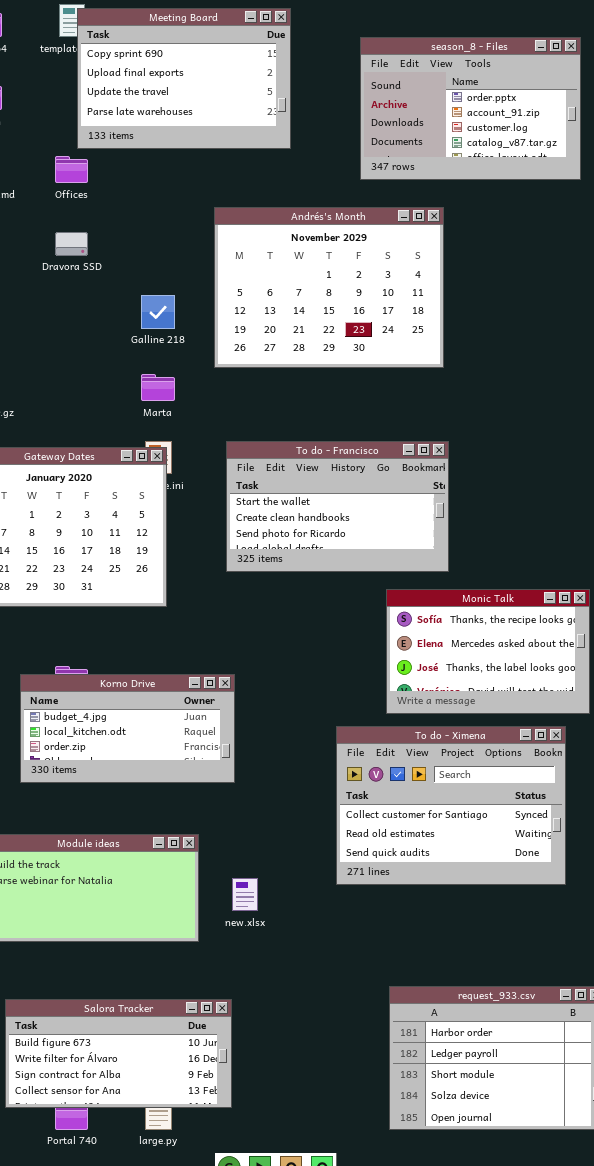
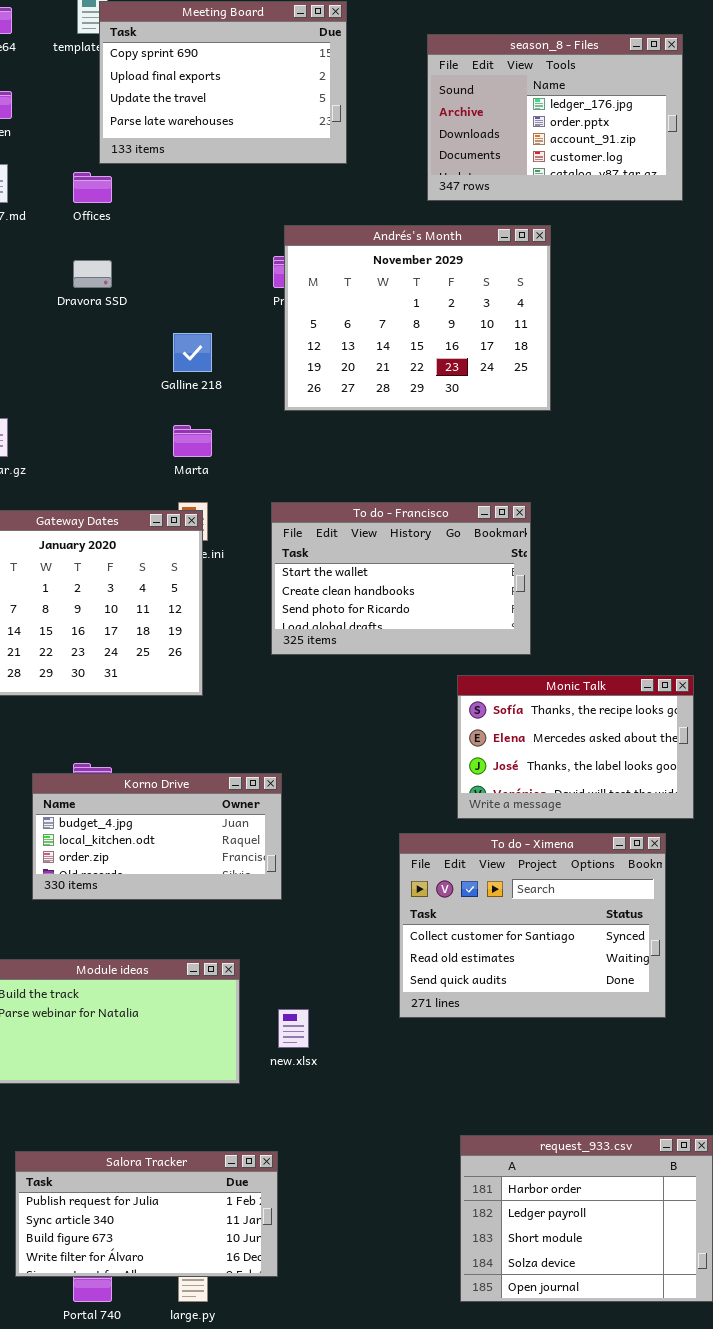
season_8 - Files: [360,37,581,180] -> [427,34,683,201], scrolled up 1 row
Andrés's Month: [214,207,444,368] -> [284,225,551,411], moved
Salora Tracker: [5,999,232,1108] -> [15,1151,278,1277], scrolled up 2 rows

